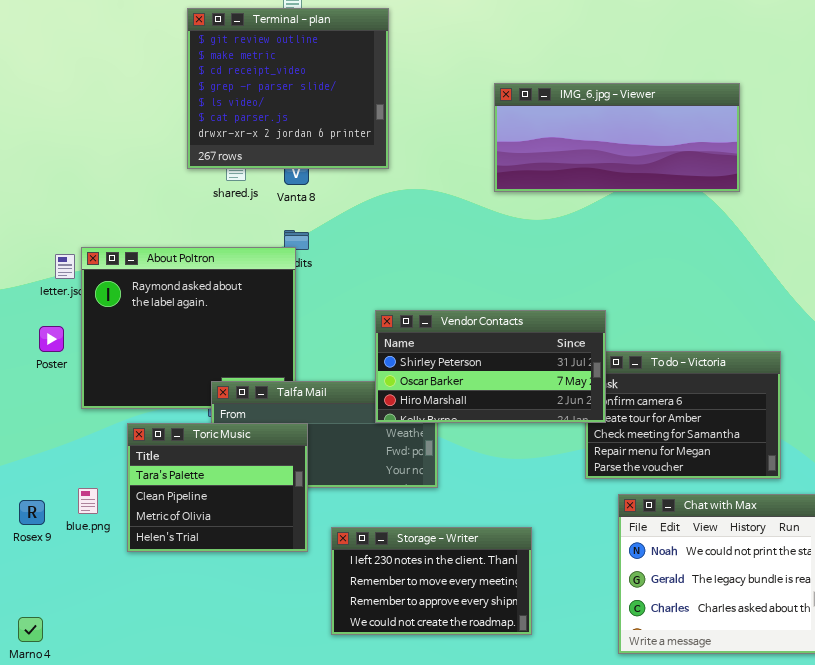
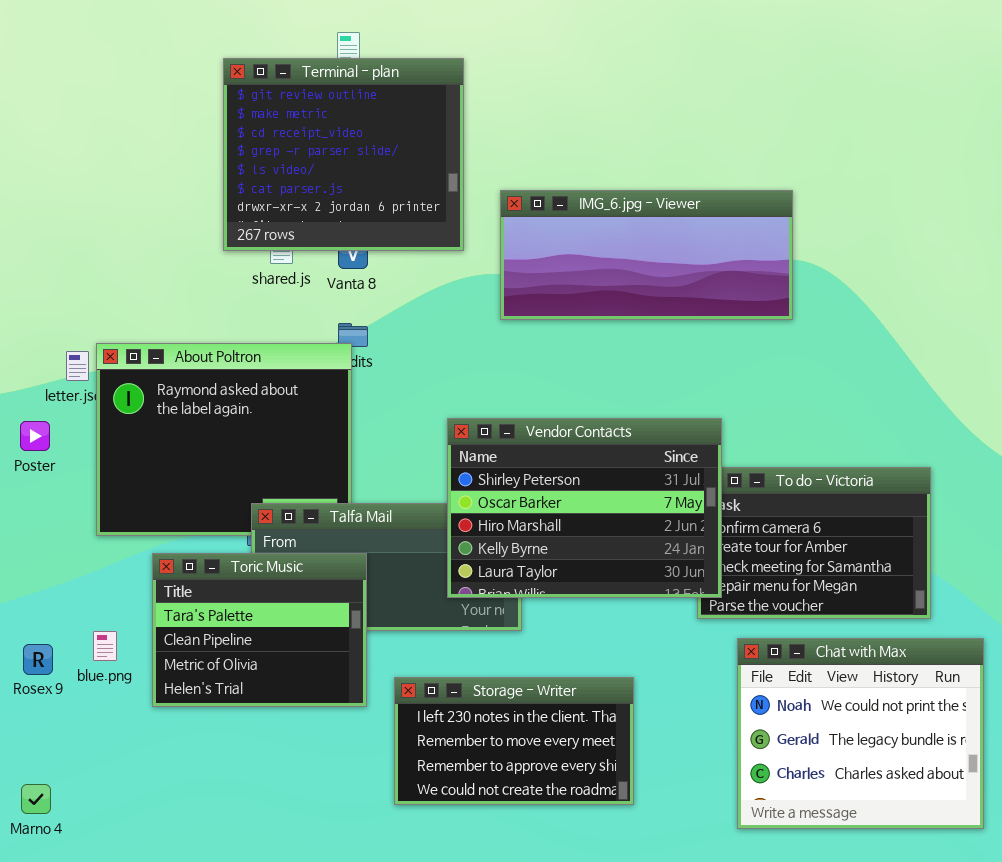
IMG_6.jpg - Viewer: [494,83,740,192] -> [500,190,793,320], moved
Vendor Contacts: [375,310,606,423] -> [447,418,722,598], resized
Poster: [39,326,64,352] -> [20,421,50,451], moved

